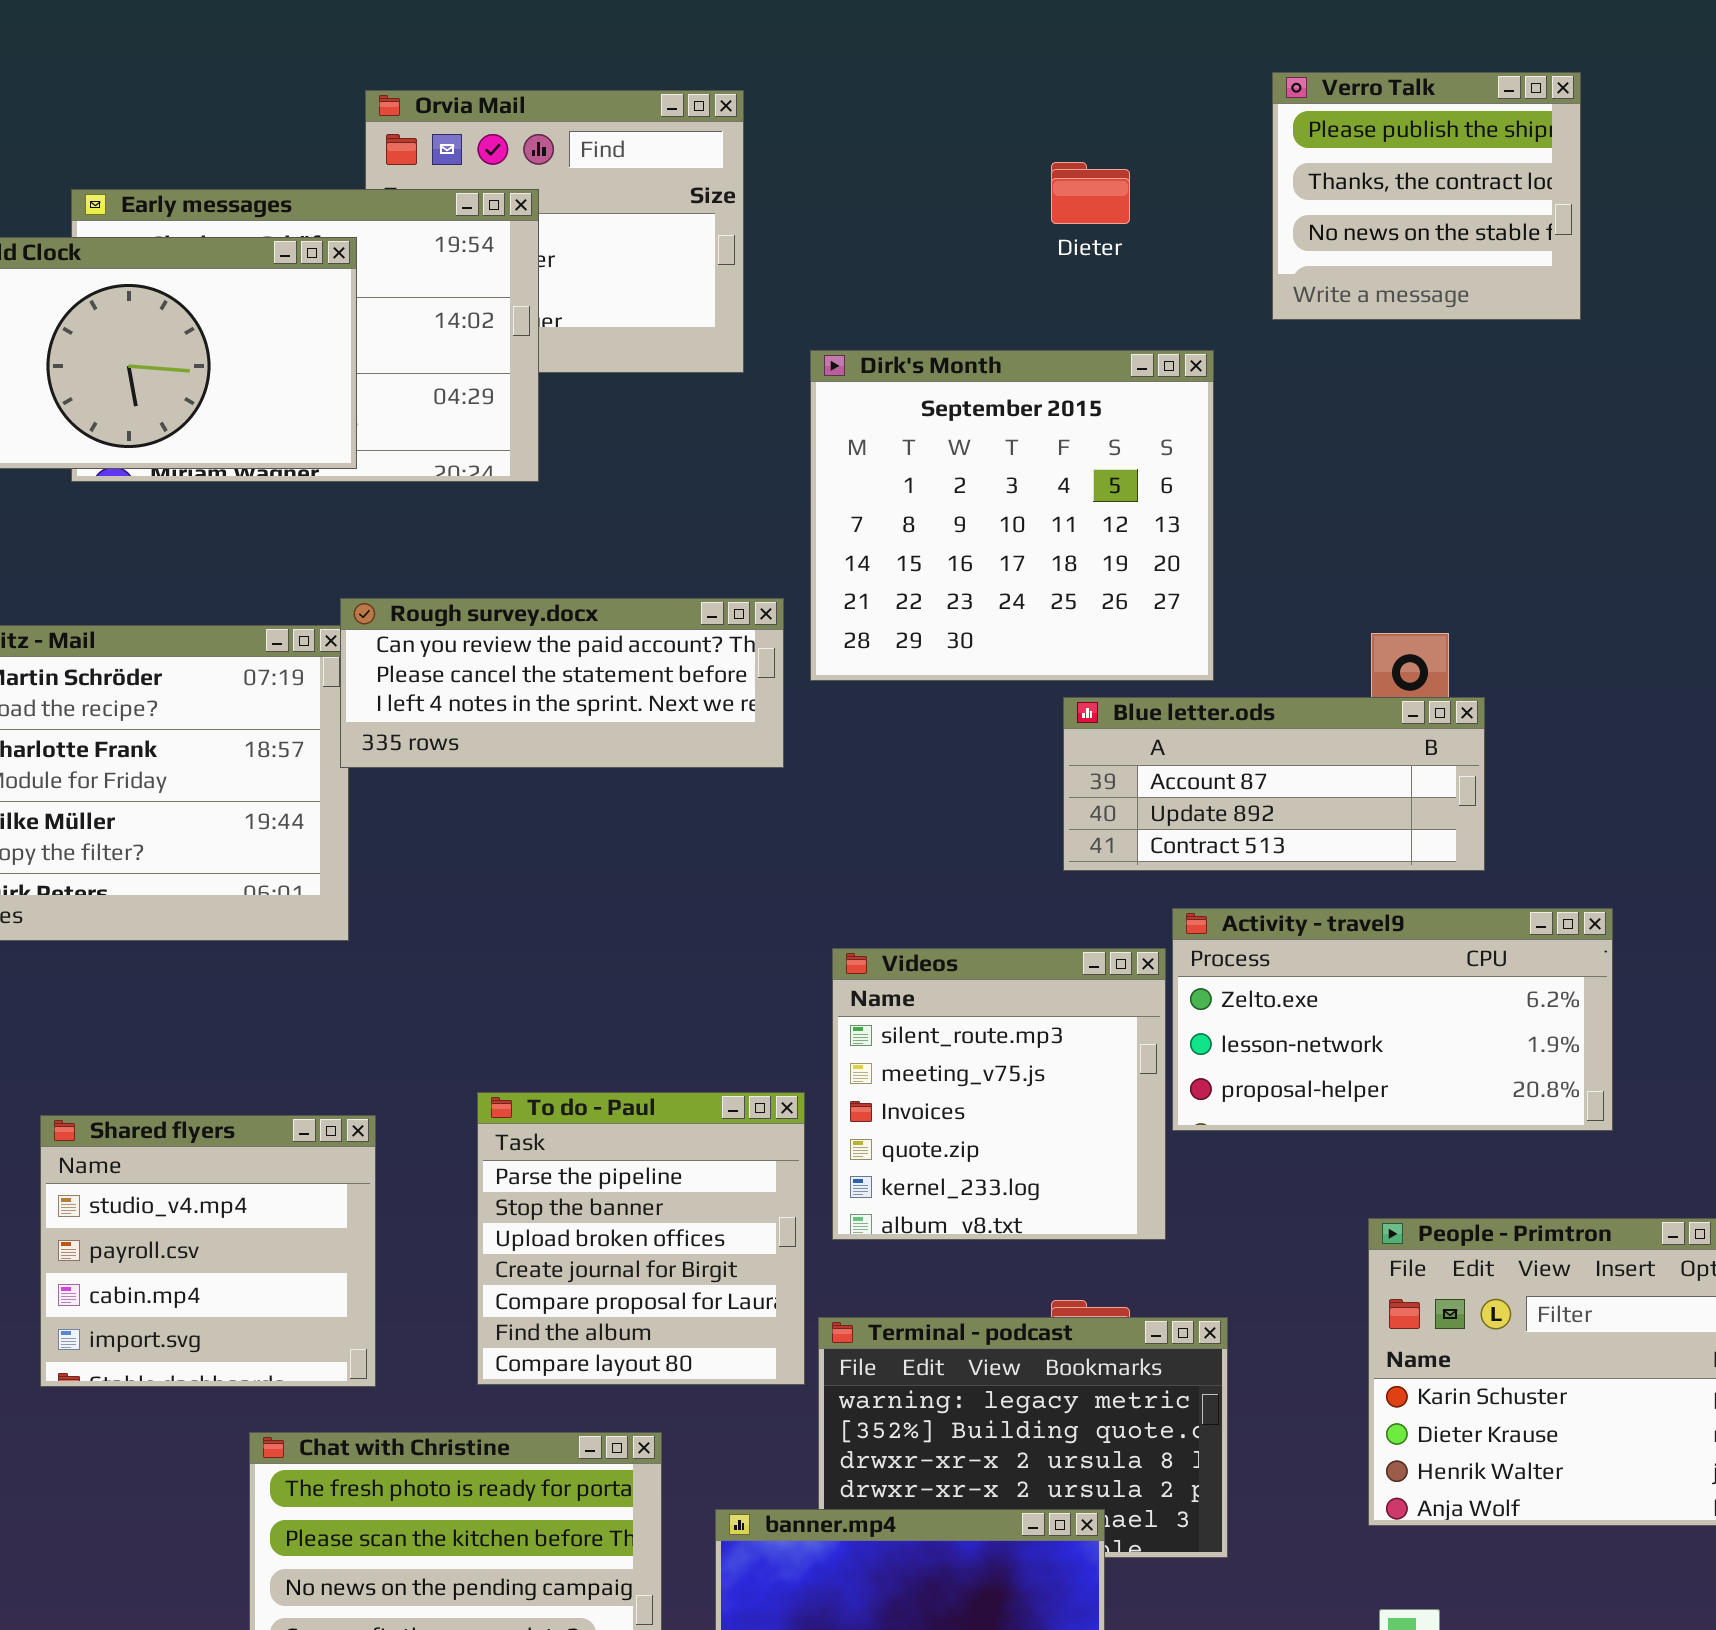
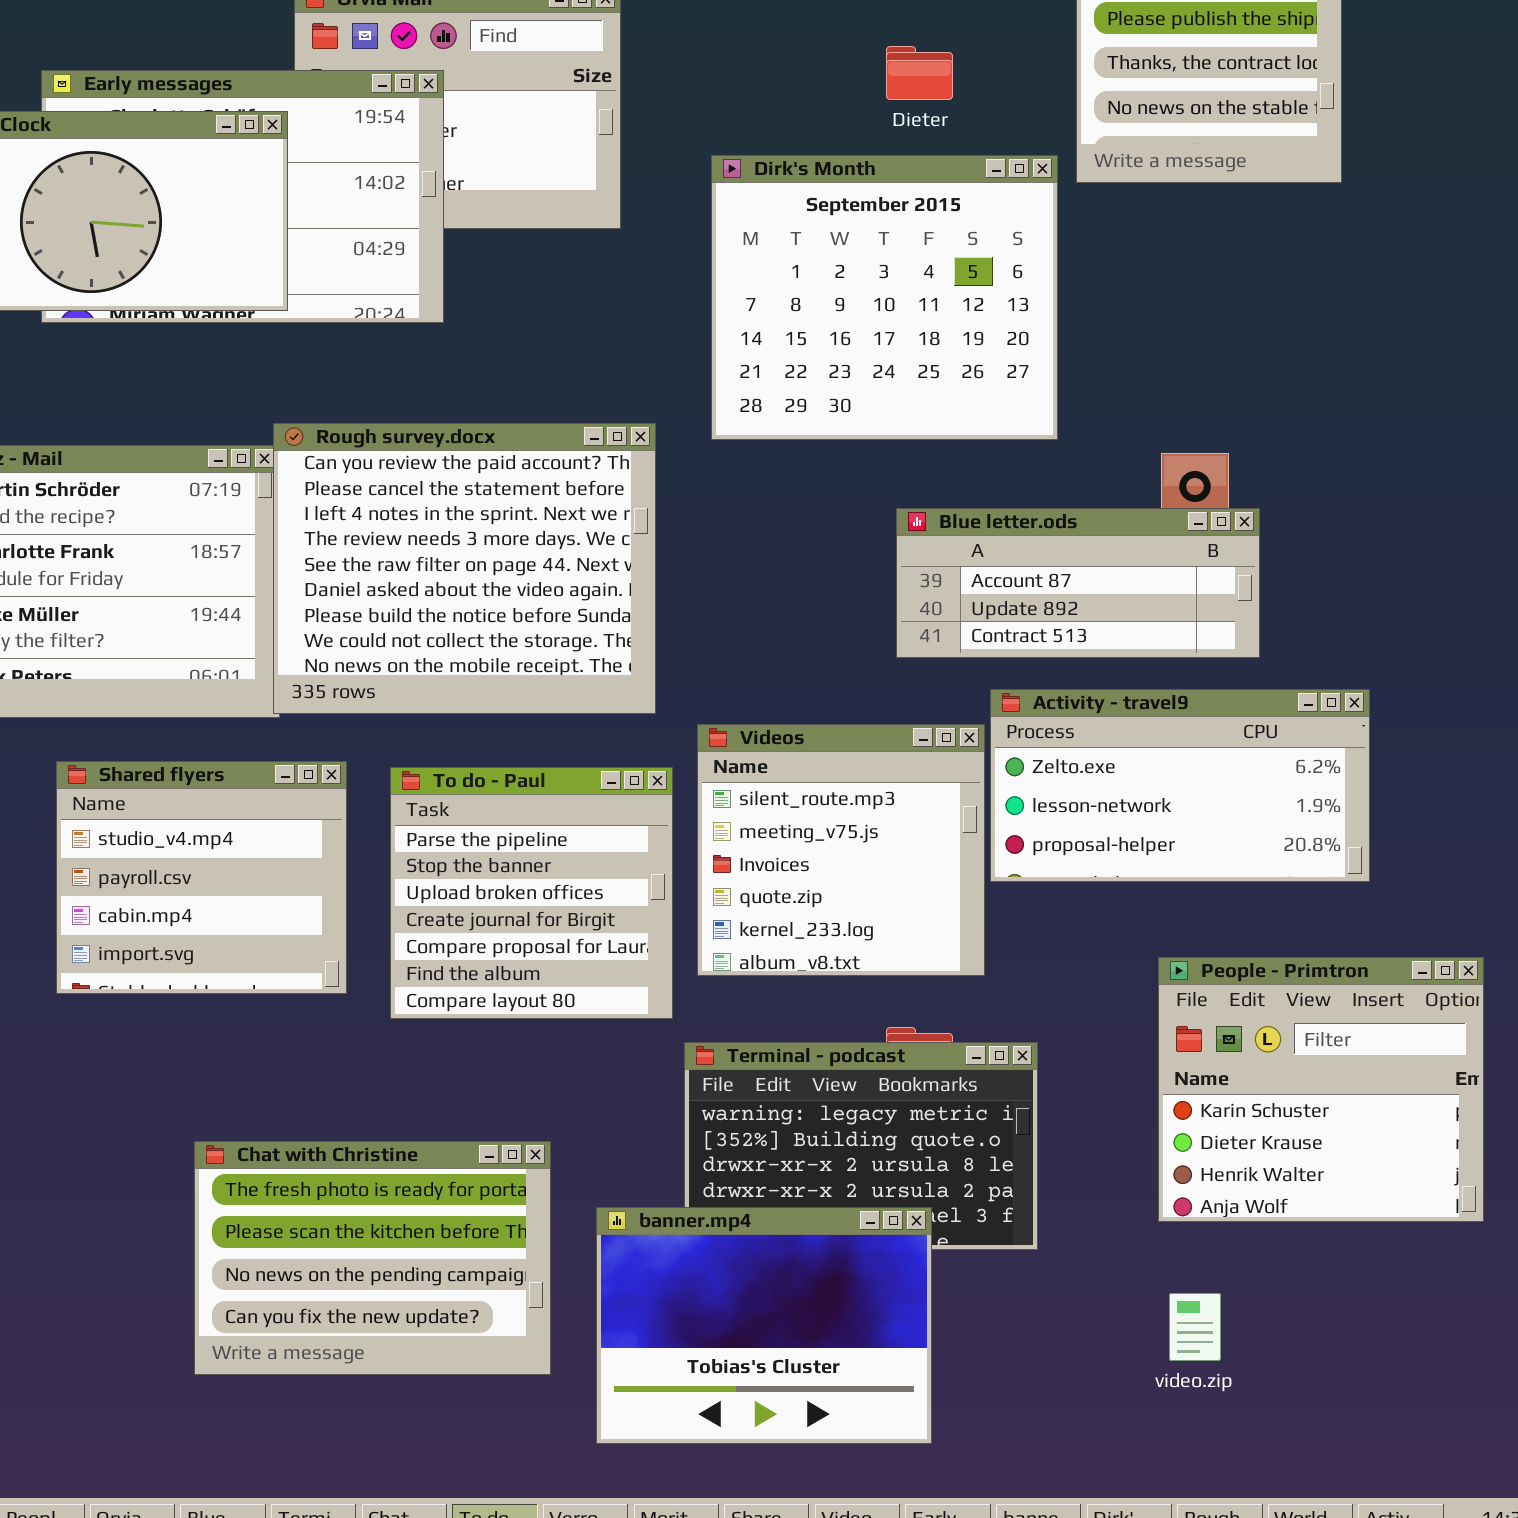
Dirk's Month: [810,350,1214,681] -> [711,155,1058,440], moved
Rough survey.docx: [340,598,784,768] -> [273,423,656,714], resized
To do - Paul: [477,1092,805,1385] -> [390,767,673,1019], moved
Shared flyers: [40,1115,376,1387] -> [56,761,347,994], moved

